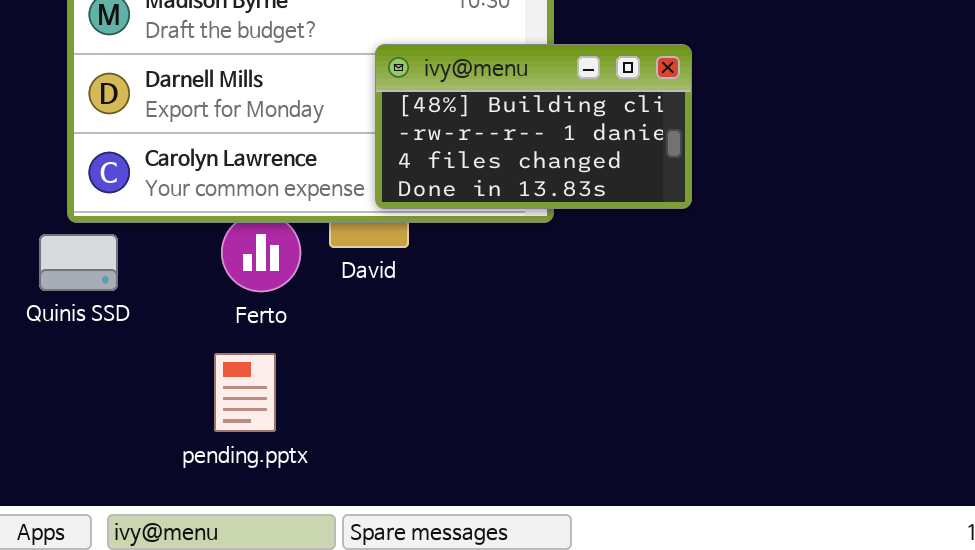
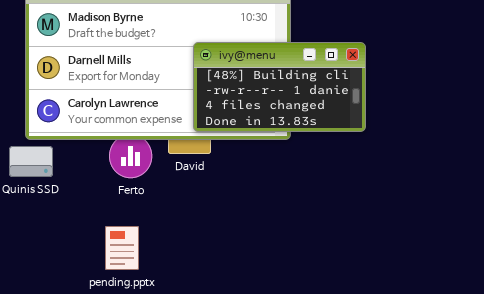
pending.pptx: [214,353,276,432] -> [105,226,139,270], moved

